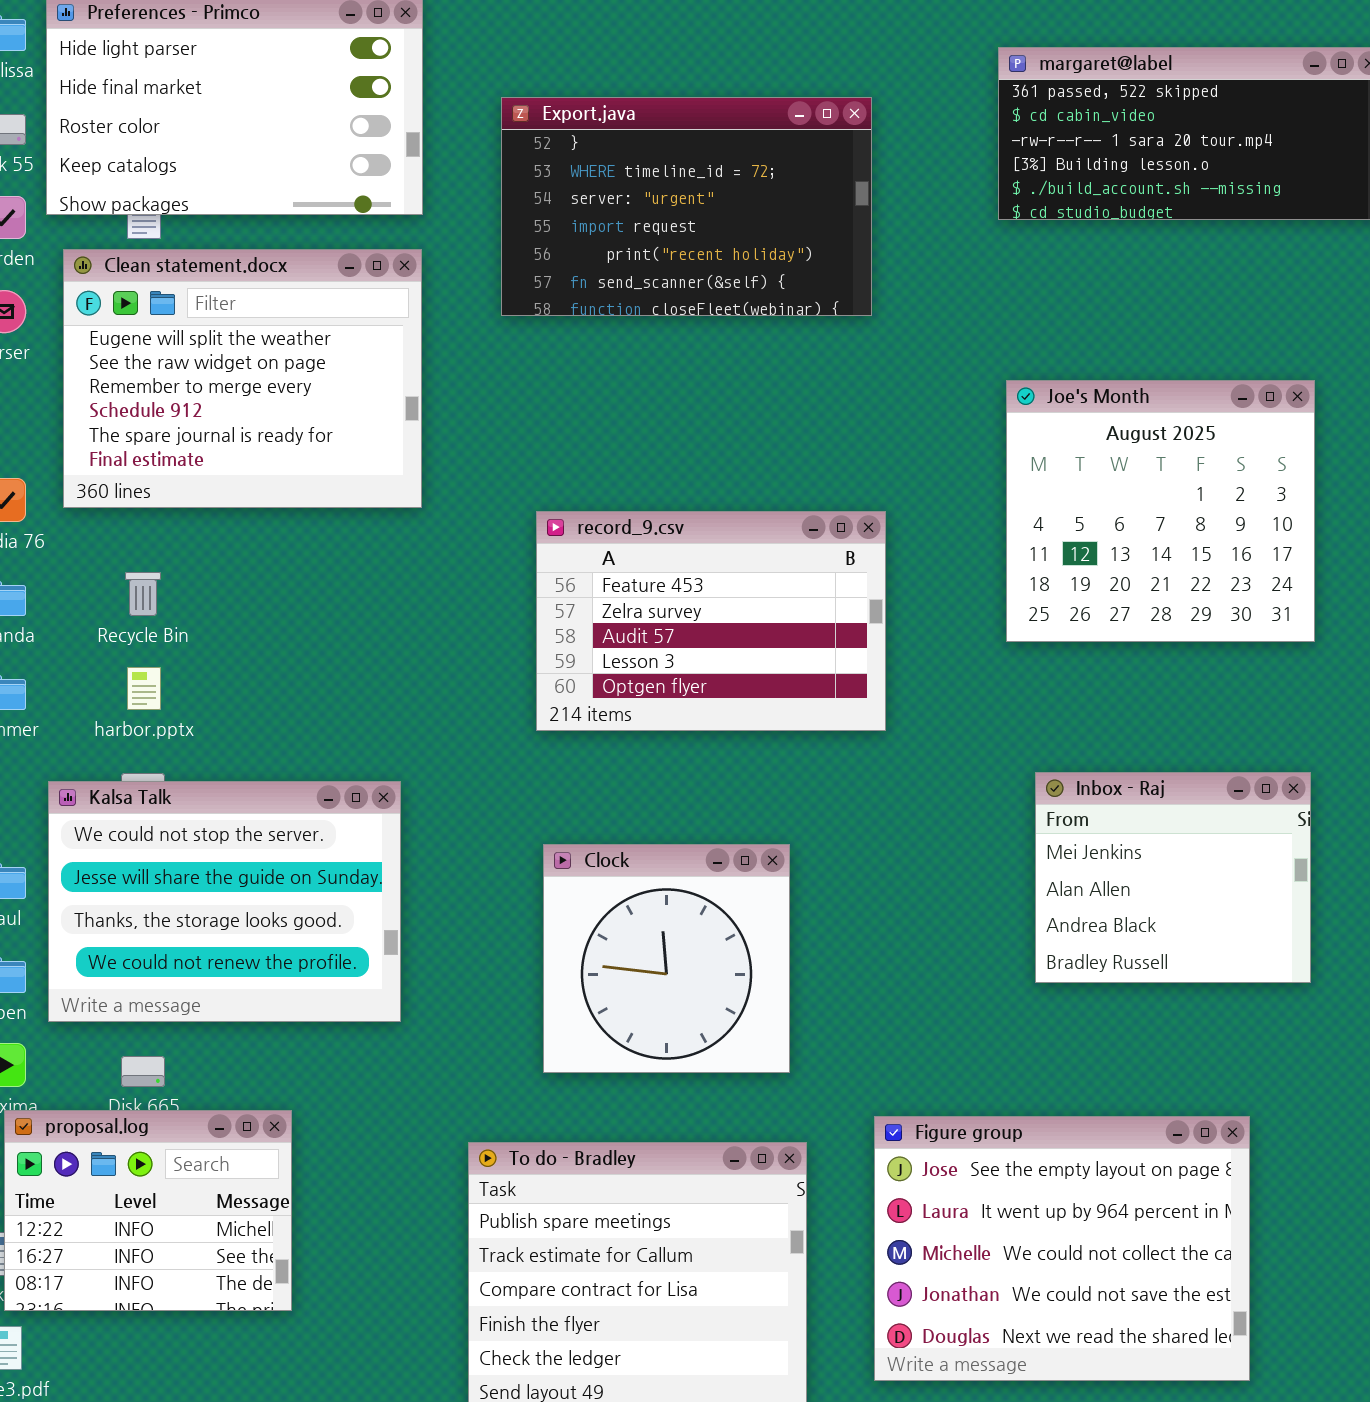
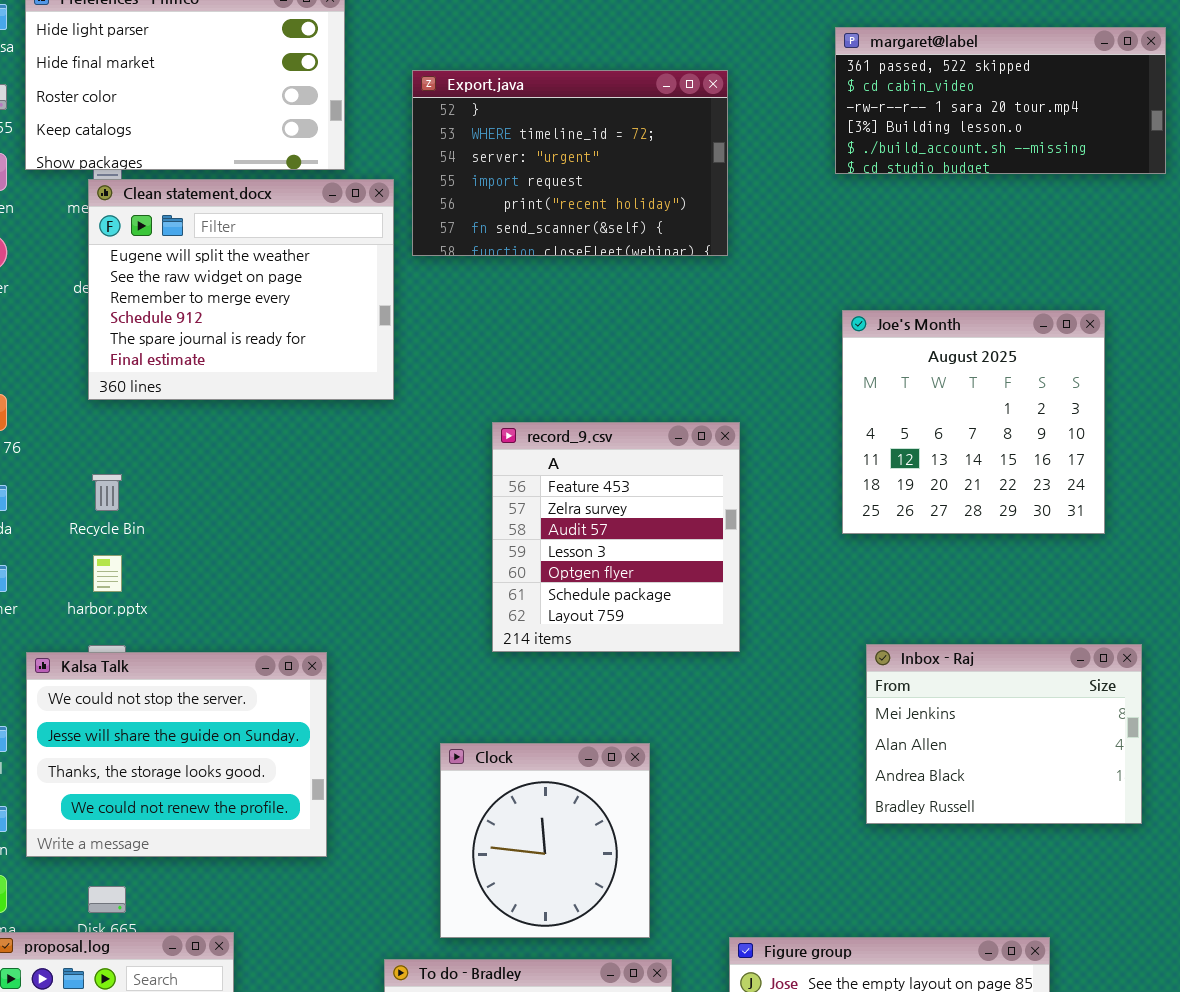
Clean statement.docx: [63,249,422,508] -> [88,179,394,400], moved
record_9.csv: [536,511,886,731] -> [492,422,740,652], resized
Inbox - Raj: [1035,772,1311,983] -> [866,644,1142,824], resized
Clock: [543,844,790,1073] -> [440,743,650,938], moved

